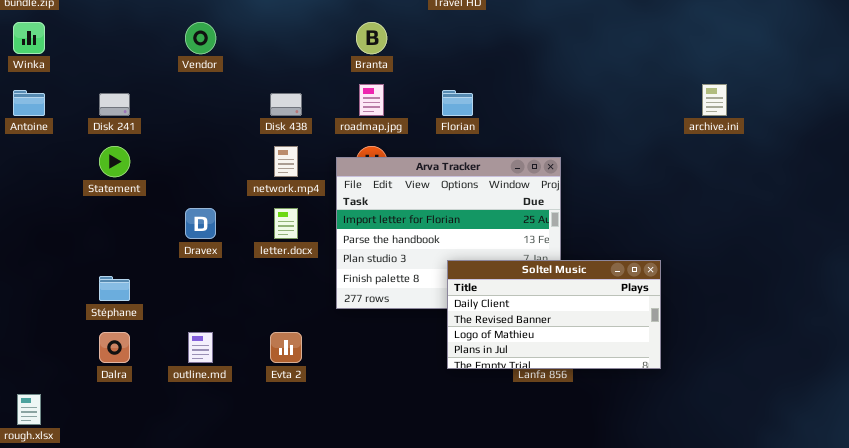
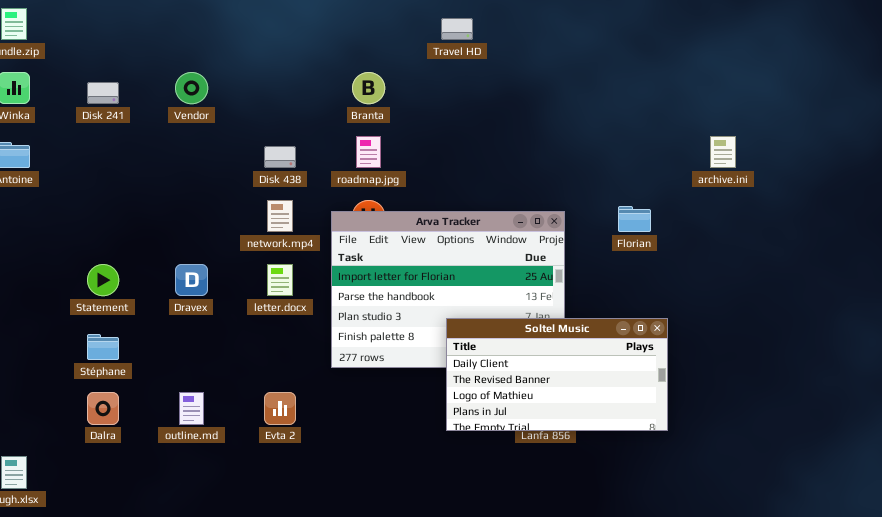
Florian: [442,90,473,116] -> [618,206,651,232], moved
Disk 241: [99,93,130,116] -> [87,82,119,104], moved
Statement: [99,146,130,177] -> [87,264,119,296], moved

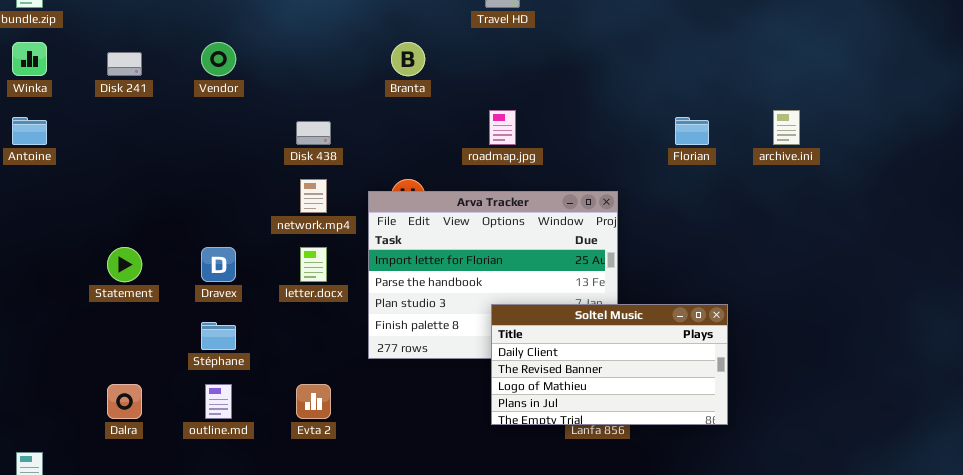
roadmap.jpg: [356,136,381,168] -> [489,110,516,145], moved
Florian: [618,206,651,232] -> [675,117,709,145], moved
Stéphane: [87,334,119,360] -> [201,322,236,350], moved

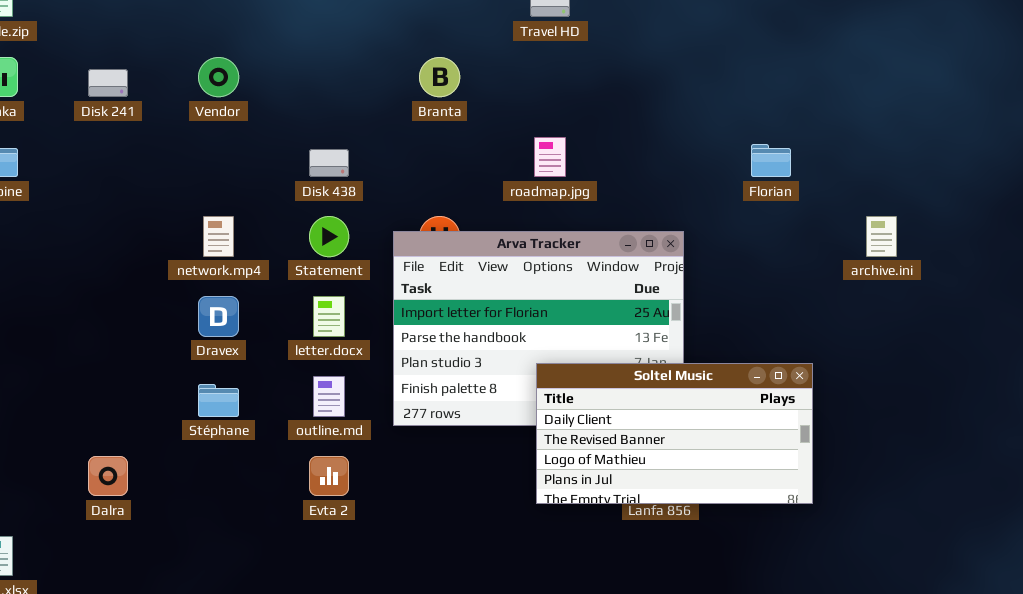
archive.ini: [773,110,800,145] -> [866,216,897,257], moved
network.mp4: [300,179,327,213] -> [203,216,234,257], moved
Statement: [107,247,142,282] -> [309,216,349,257], moved
outline.md: [205,384,232,419] -> [313,376,345,417], moved

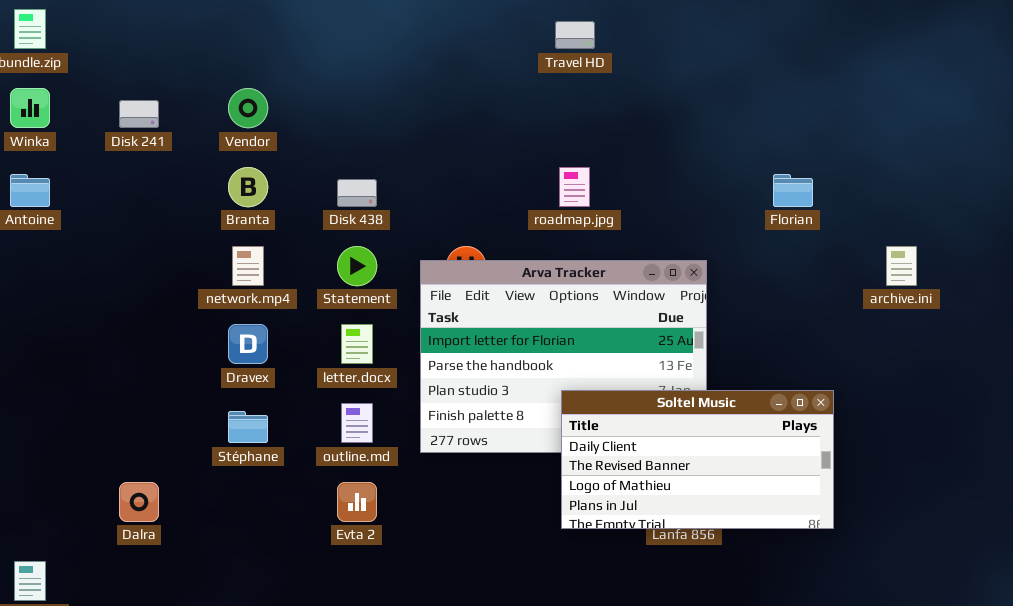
Branta: [419,57,460,97] -> [228,167,268,207], moved

